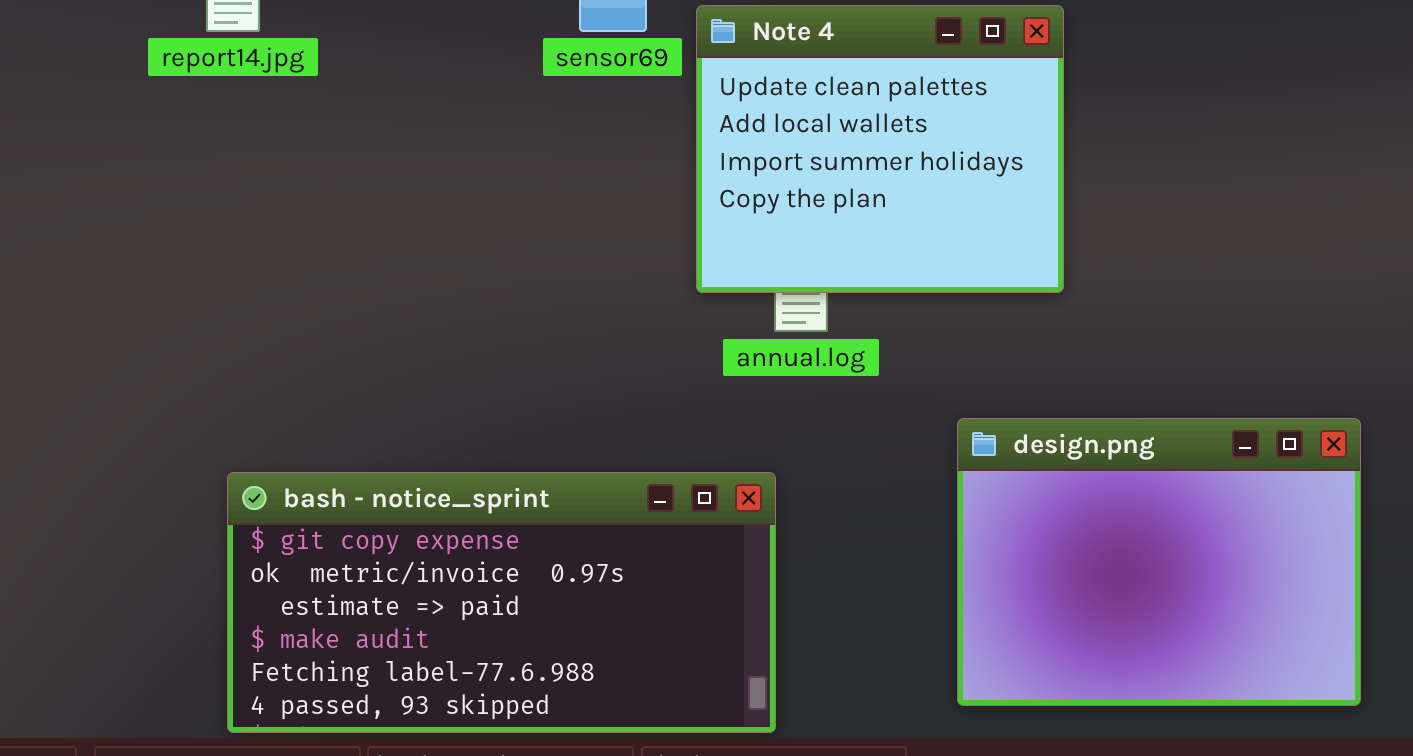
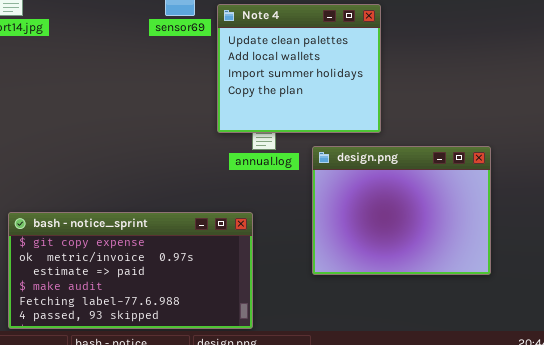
design.png: [957,418,1361,706] -> [312,146,491,275], moved

